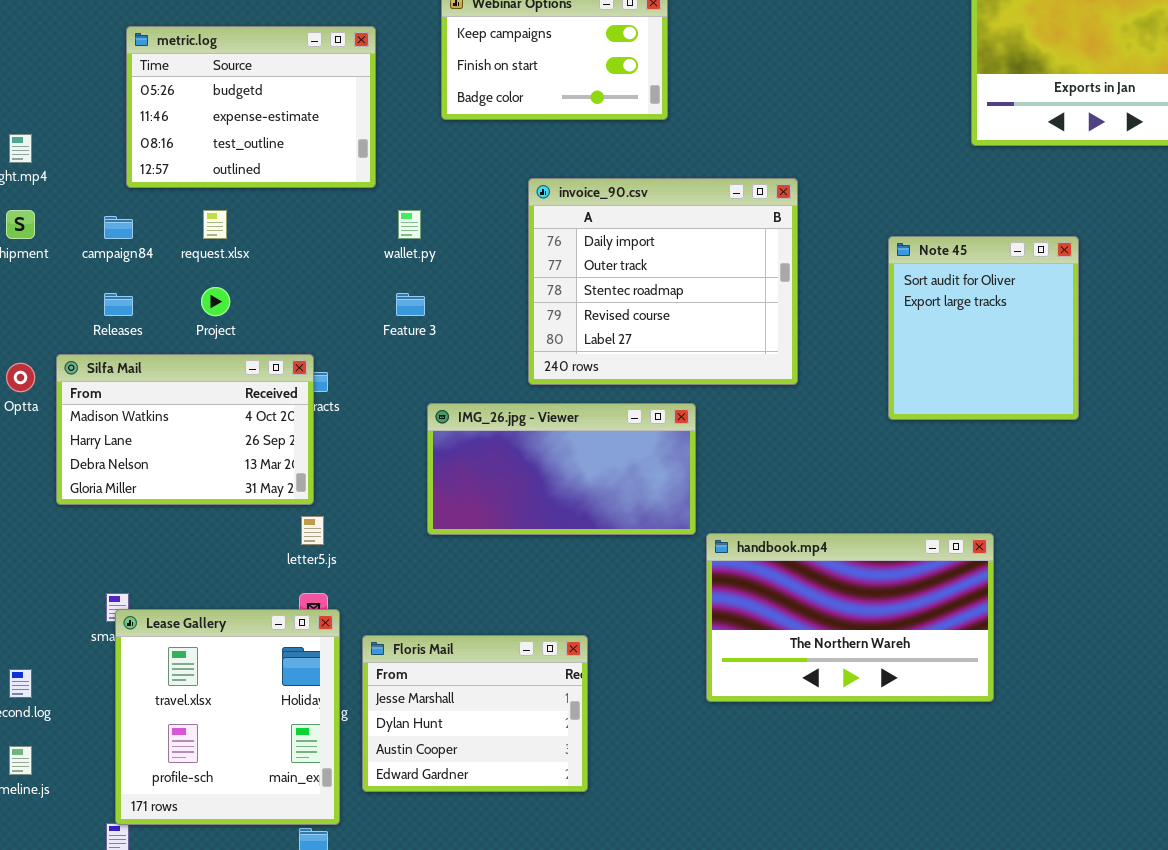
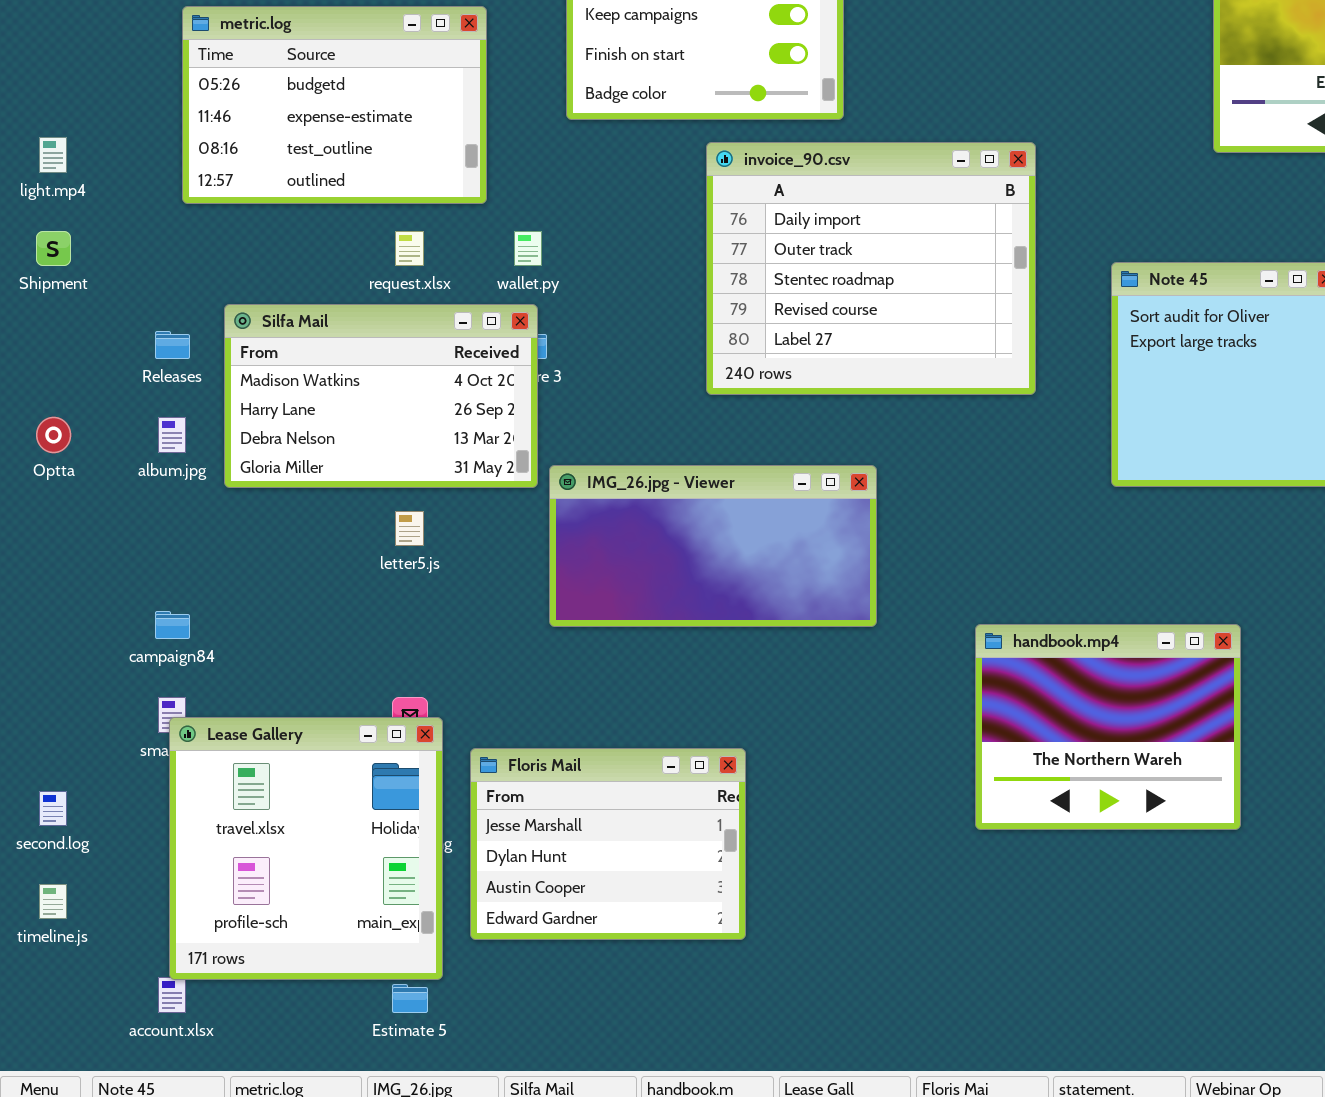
invoice_90.csv: [528,178,798,385] -> [706,142,1036,395], moved
request.xlsx: [203,210,227,239] -> [395,231,424,266], moved
campaign84: [104,216,133,239] -> [155,611,190,639], moved
Silfa Mail: [56,354,314,505] -> [224,304,538,488], moved
letter5.js: [301,516,324,545] -> [395,511,424,546], moved
handbook.mp4: [706,533,994,702] -> [975,624,1241,830], resized

